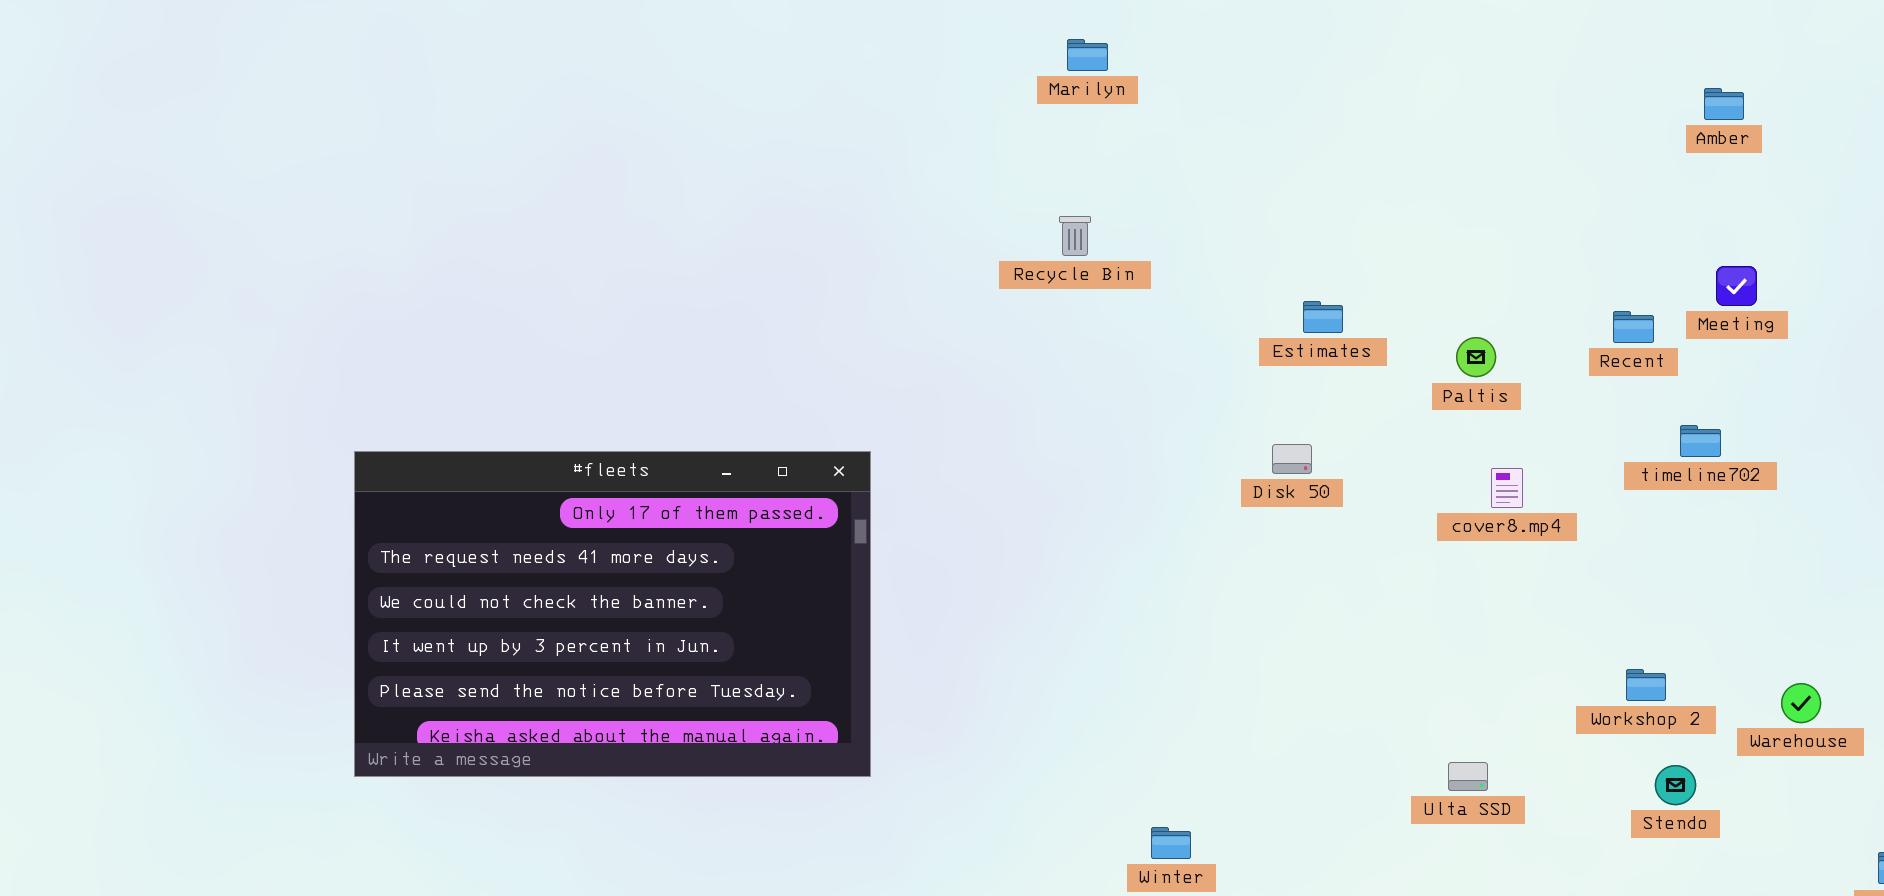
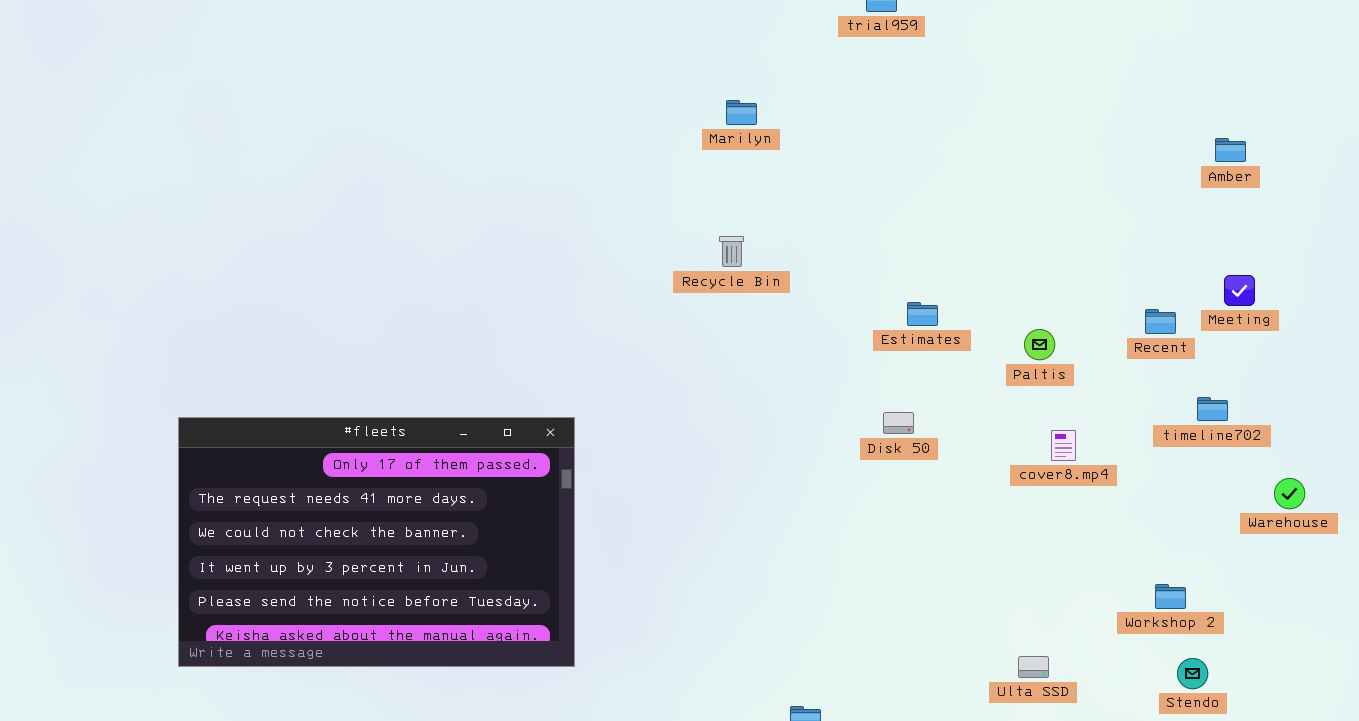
Warehouse: [1781,683,1821,723] -> [1274,478,1305,509], moved

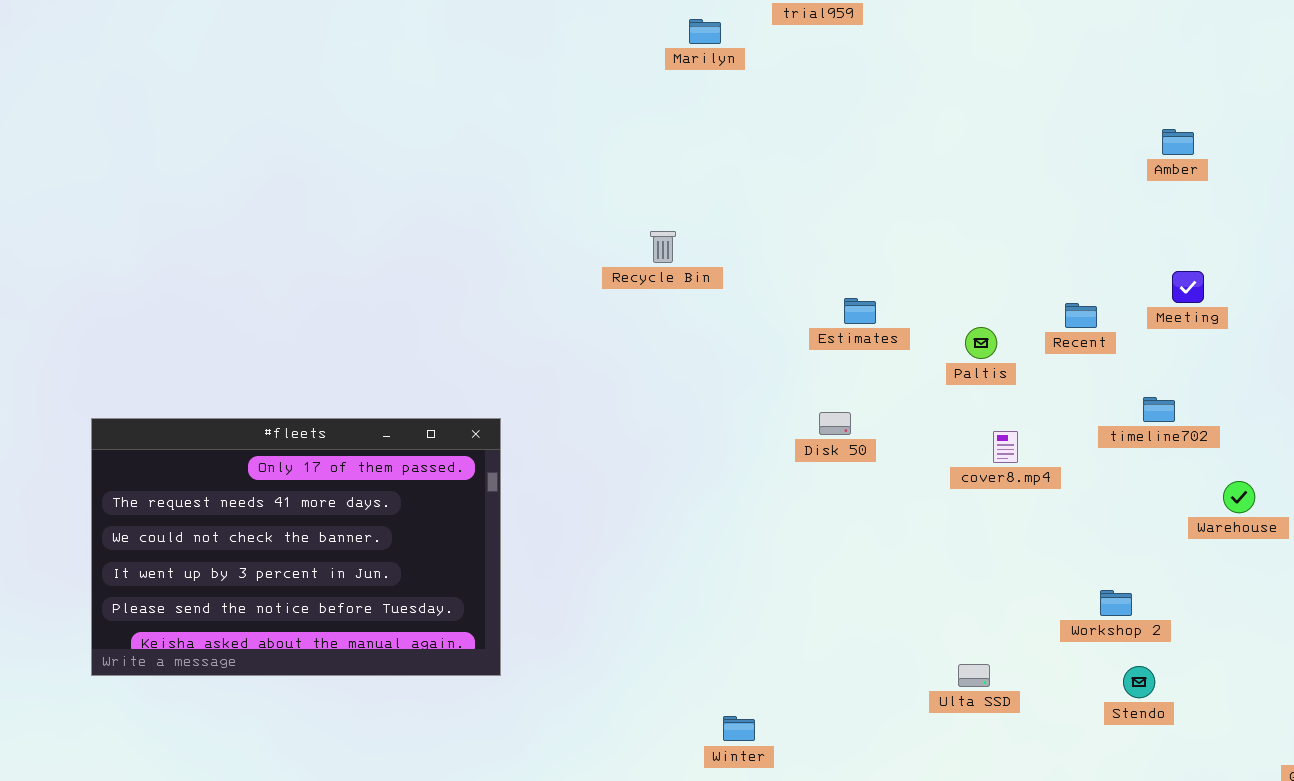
Marilyn: [726,100,757,125] -> [689,19,721,44], moved
Recent: [1145,309,1176,334] -> [1065,303,1097,328], moved

